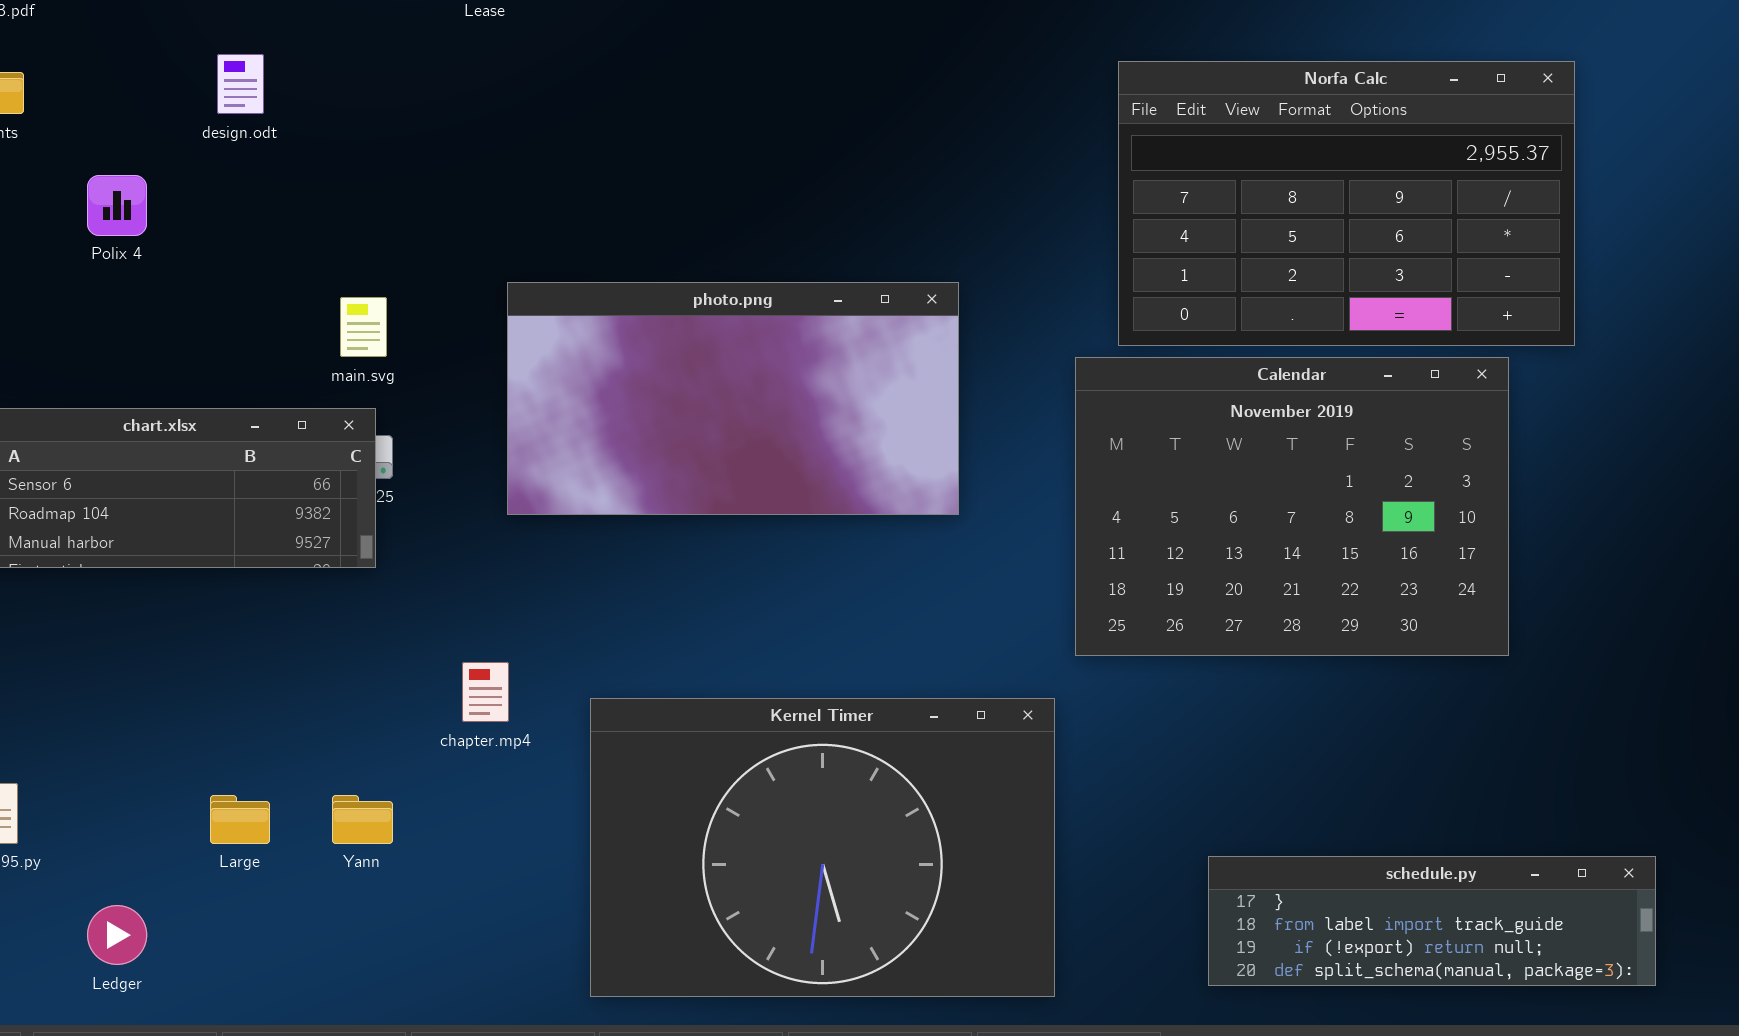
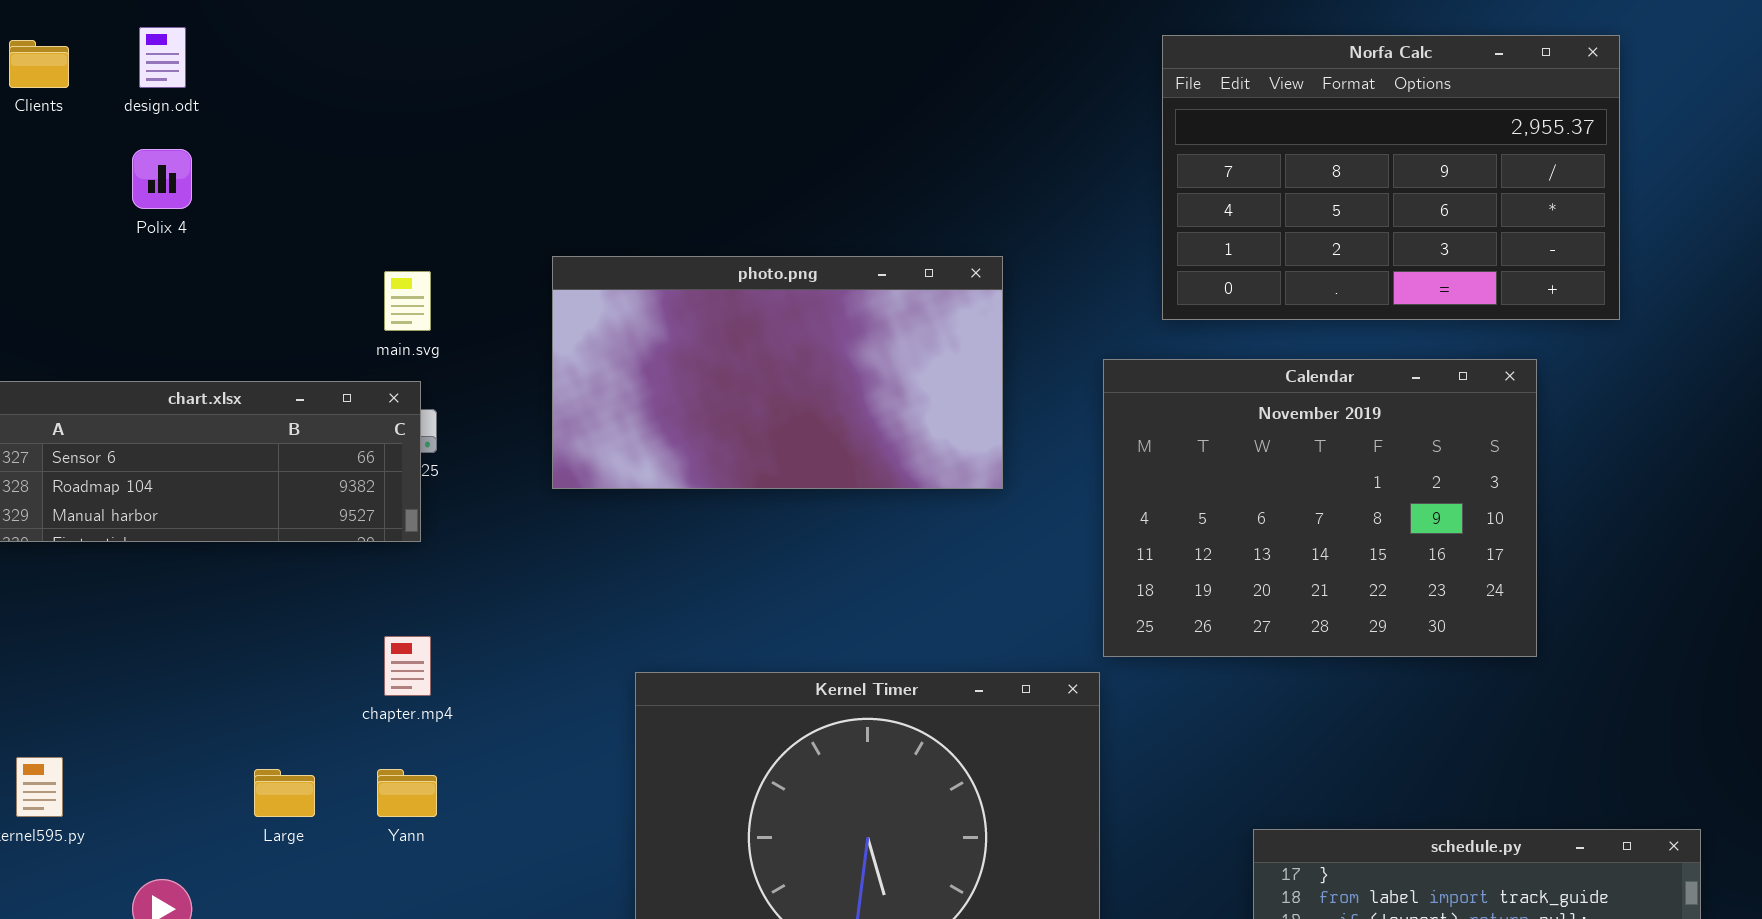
design.odt: [217,54,264,114] -> [139,27,186,88], moved
Calendar: [1075,357,1509,656] -> [1103,359,1537,657], moved
chapter.mp4: [462,662,509,722] -> [384,636,431,696], moved

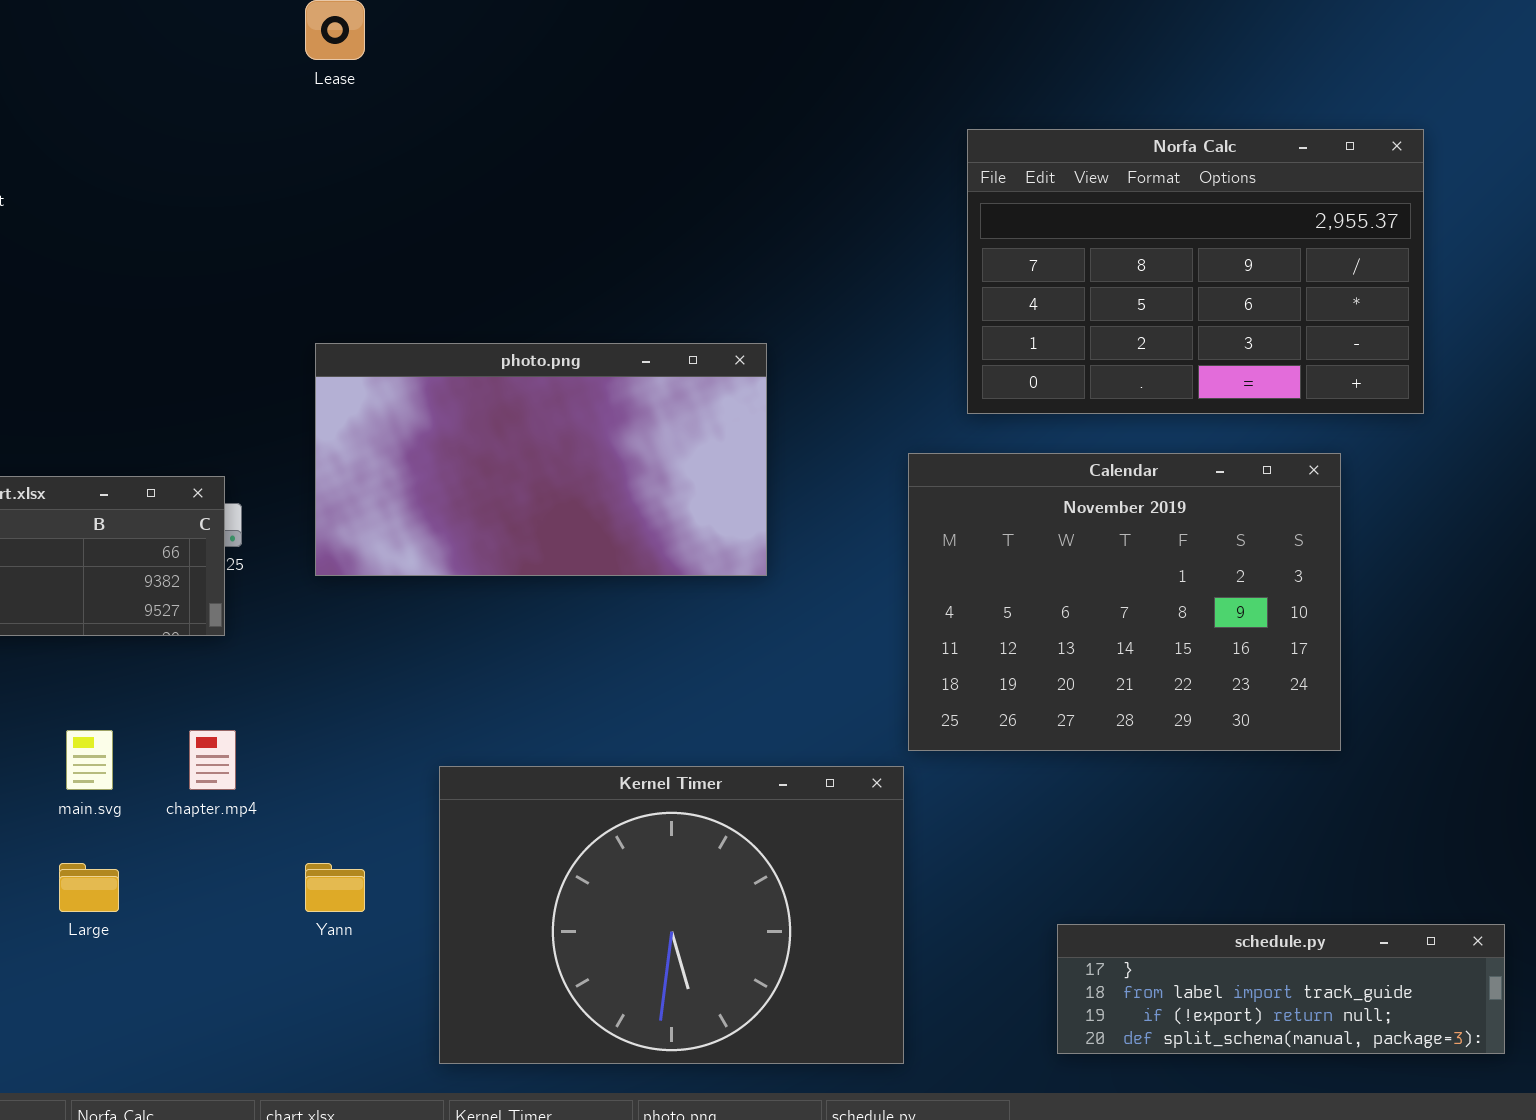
photo.png: [552,256,1003,489] -> [315,343,767,576], moved
main.svg: [384,271,431,331] -> [66,730,113,790], moved
Yann: [377,769,437,817] -> [305,863,365,912], moved

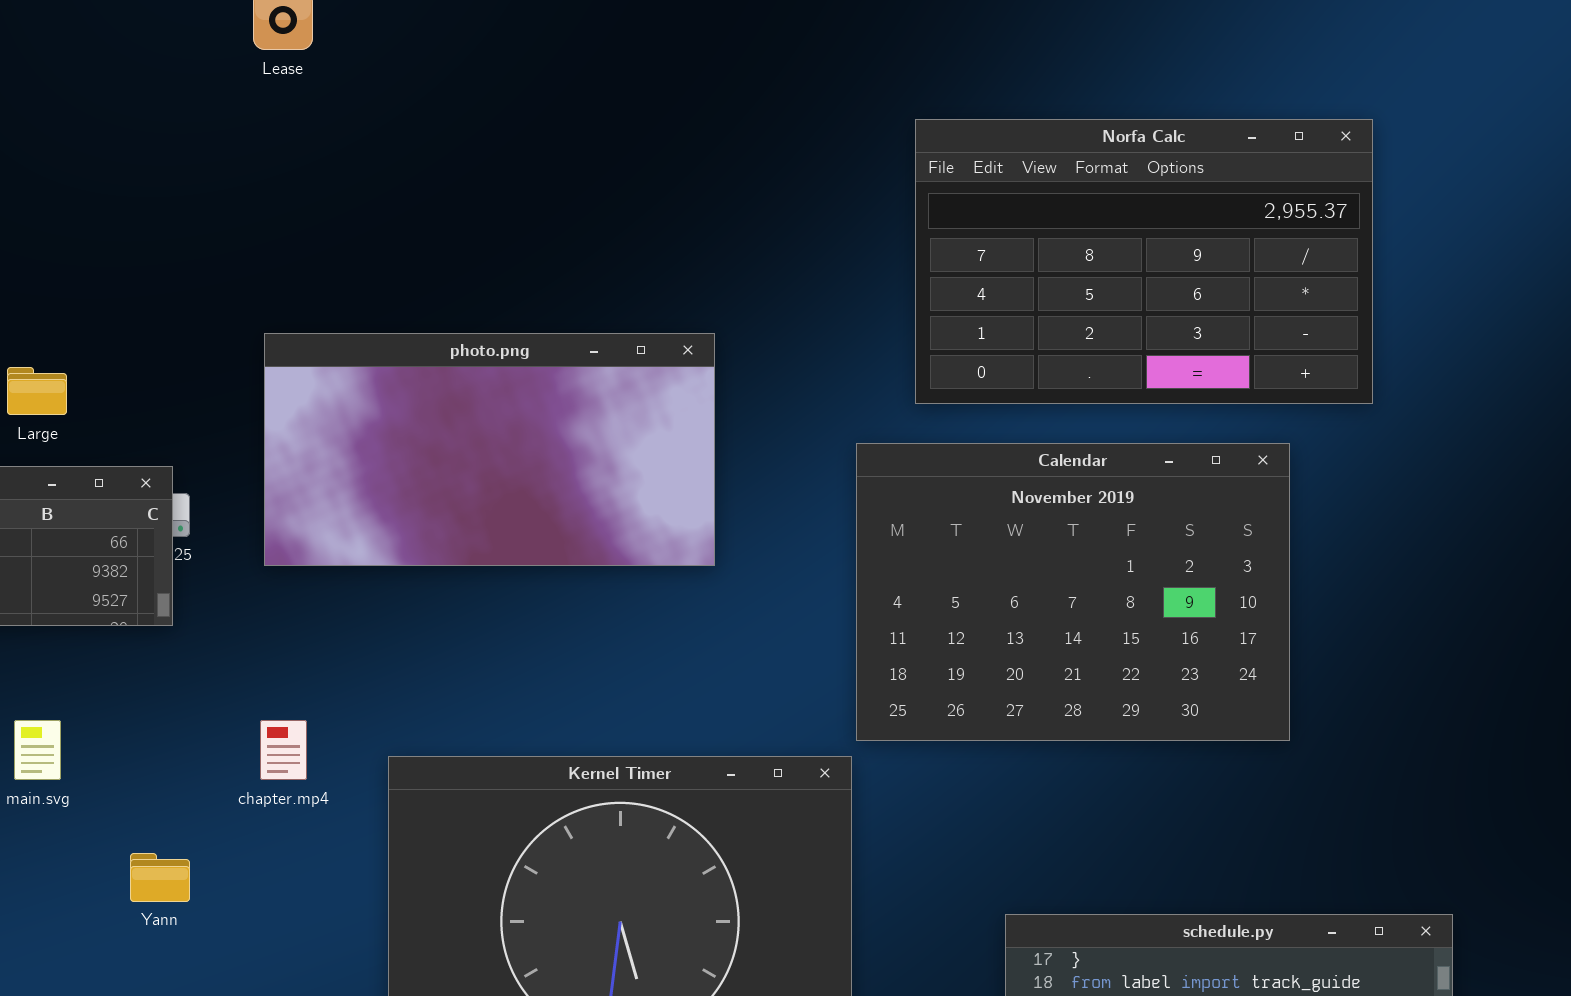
chapter.mp4: [189,730,236,790] -> [260,720,307,780], moved
Large: [59,863,119,912] -> [7,367,67,415], moved
Yann: [305,863,365,912] -> [130,853,190,902], moved

